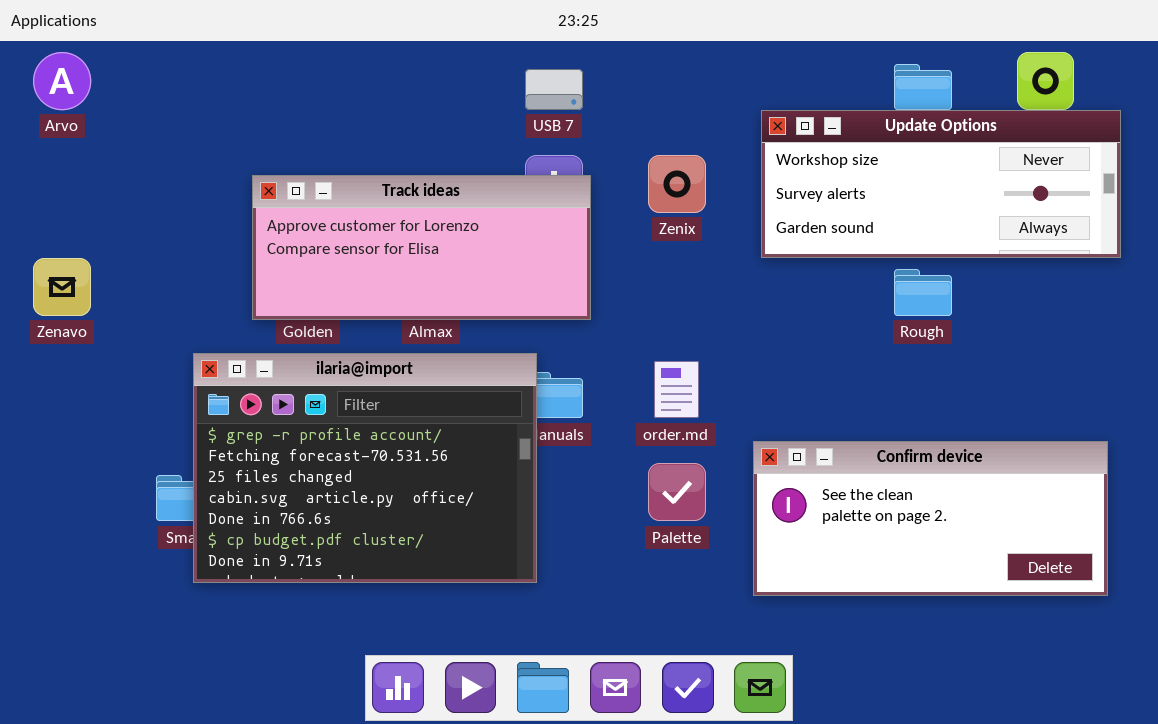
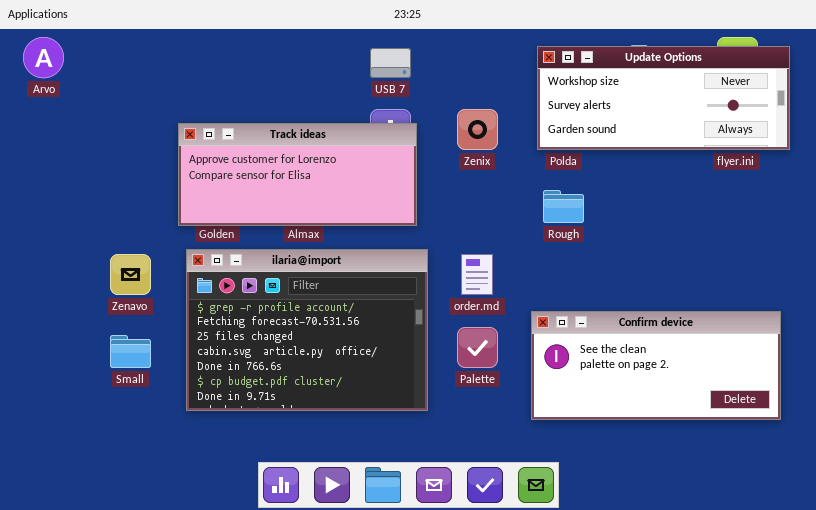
Update Options: [761,110,1121,258] -> [537,46,790,150], moved
Zenavo: [33,258,91,316] -> [110,254,151,295], moved
Rough: [894,269,952,316] -> [543,190,584,223], moved
ilaria@import: [193,353,537,583] -> [186,249,428,411], moved

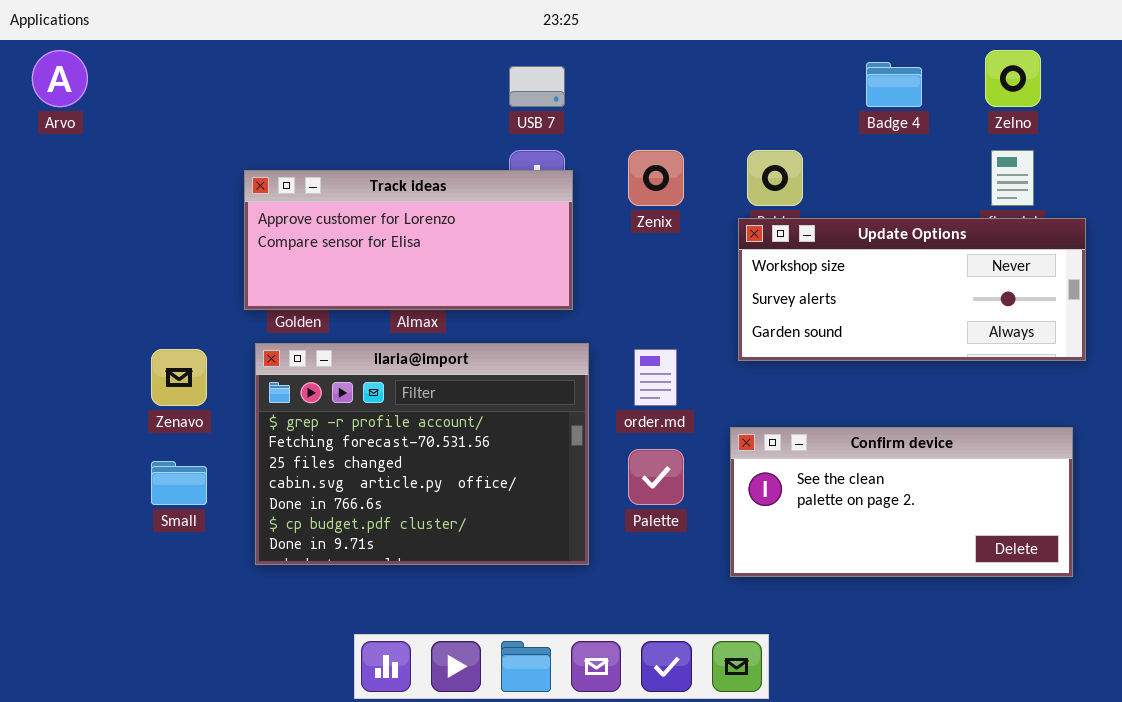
Update Options: [537,46,790,150] -> [738,218,1086,361], moved

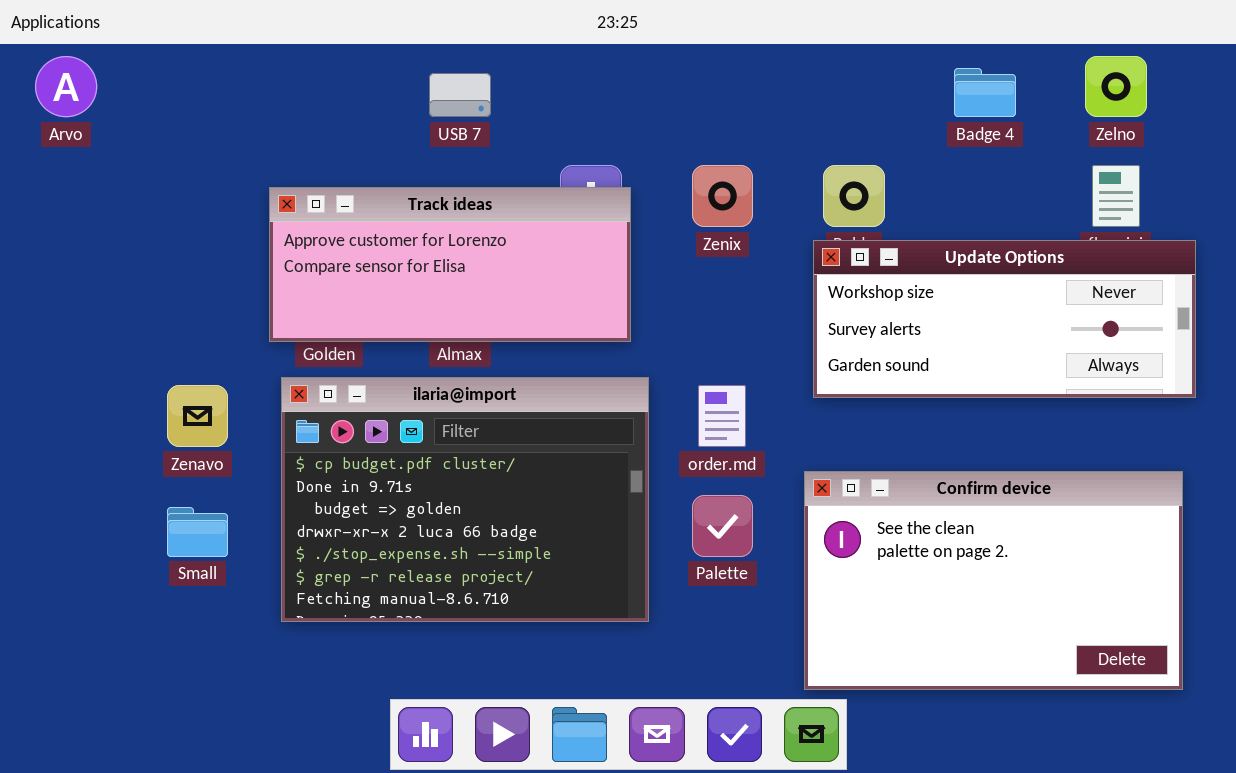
USB 7: [509,66,565,107] -> [429,73,491,117], moved
ilaria@import: [255,343,589,565] -> [281,377,649,622], scrolled down 5 rows
Confirm device: [730,427,1073,577] -> [804,471,1183,690], resized

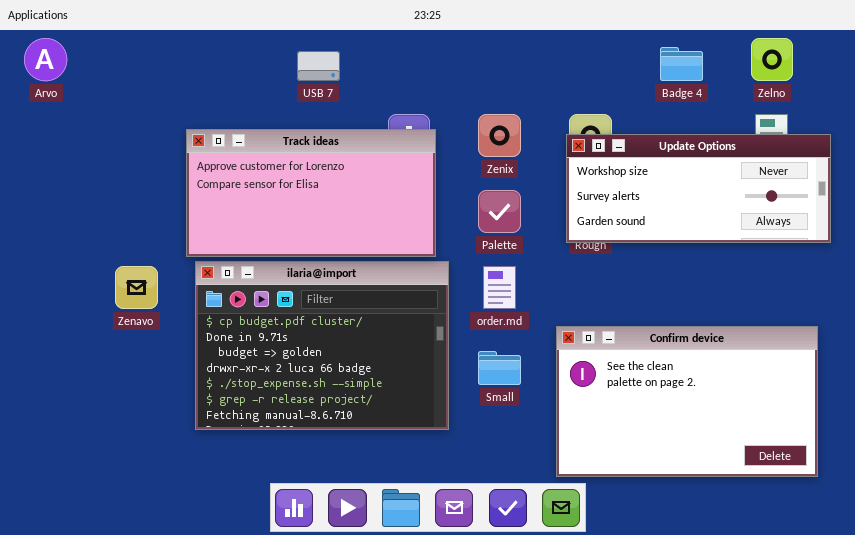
Track ideas: [269,187,631,342] -> [186,129,436,257], resized
Update Options: [813,240,1196,398] -> [566,134,831,243], moved
Palette: [692,495,753,557] -> [478,190,521,233], moved
Small: [167,507,228,557] -> [478,351,521,385], moved

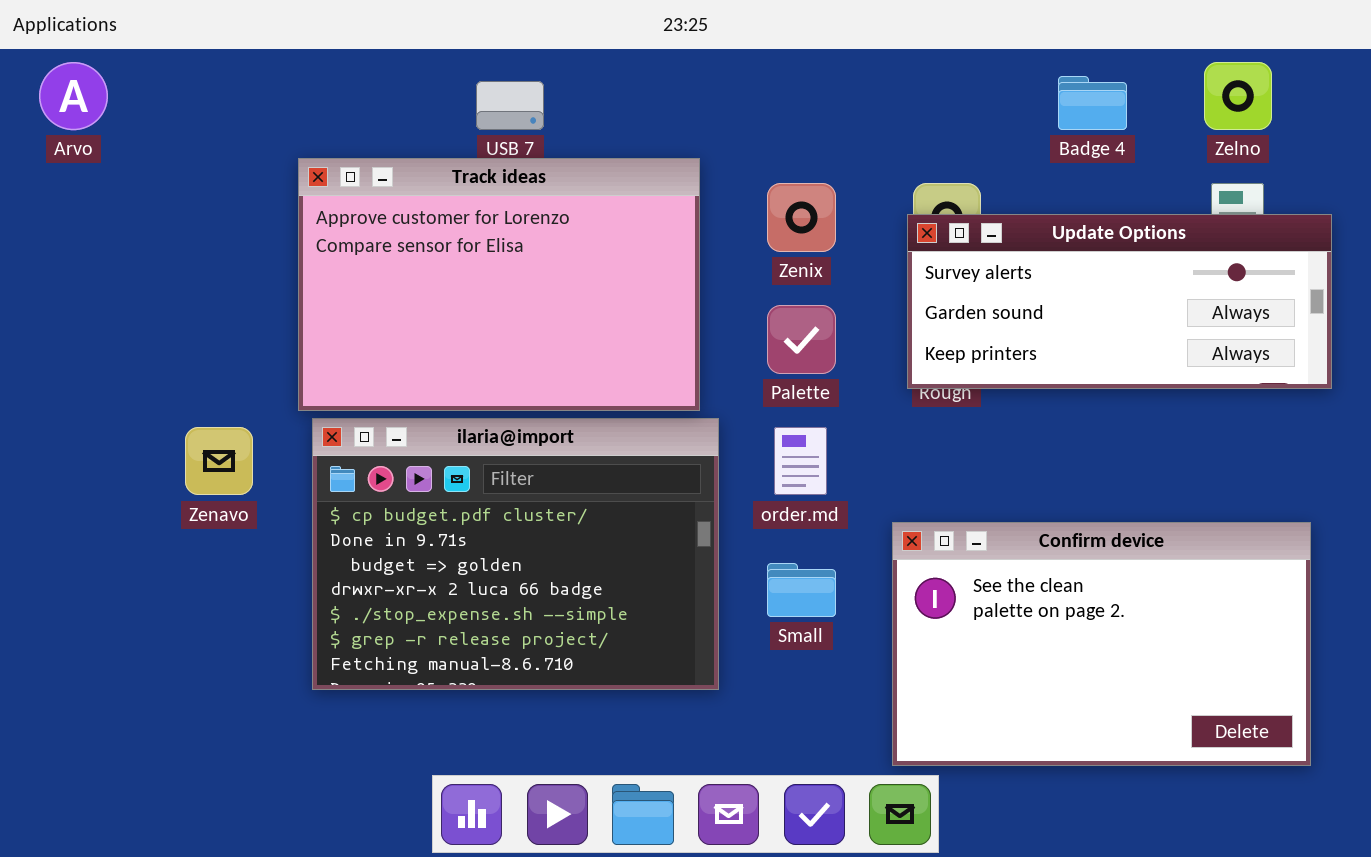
Track ideas: [186,129,436,257] -> [298,158,700,411], resized
Update Options: [566,134,831,243] -> [907,214,1332,389], scrolled down 1 row

